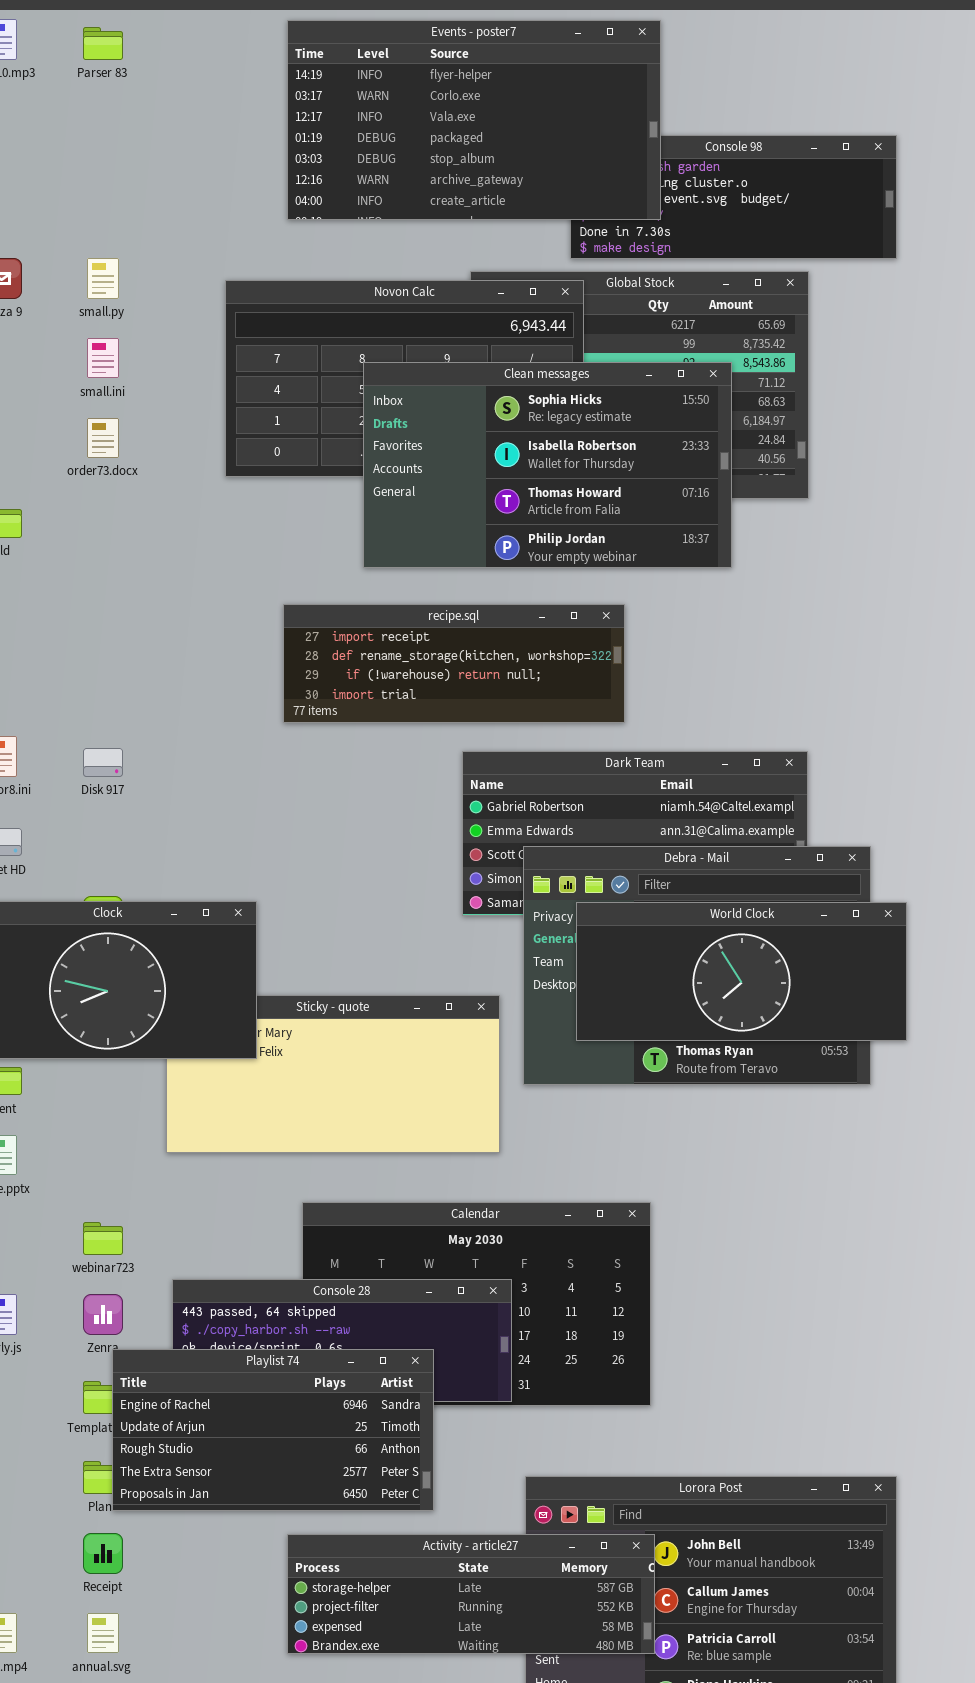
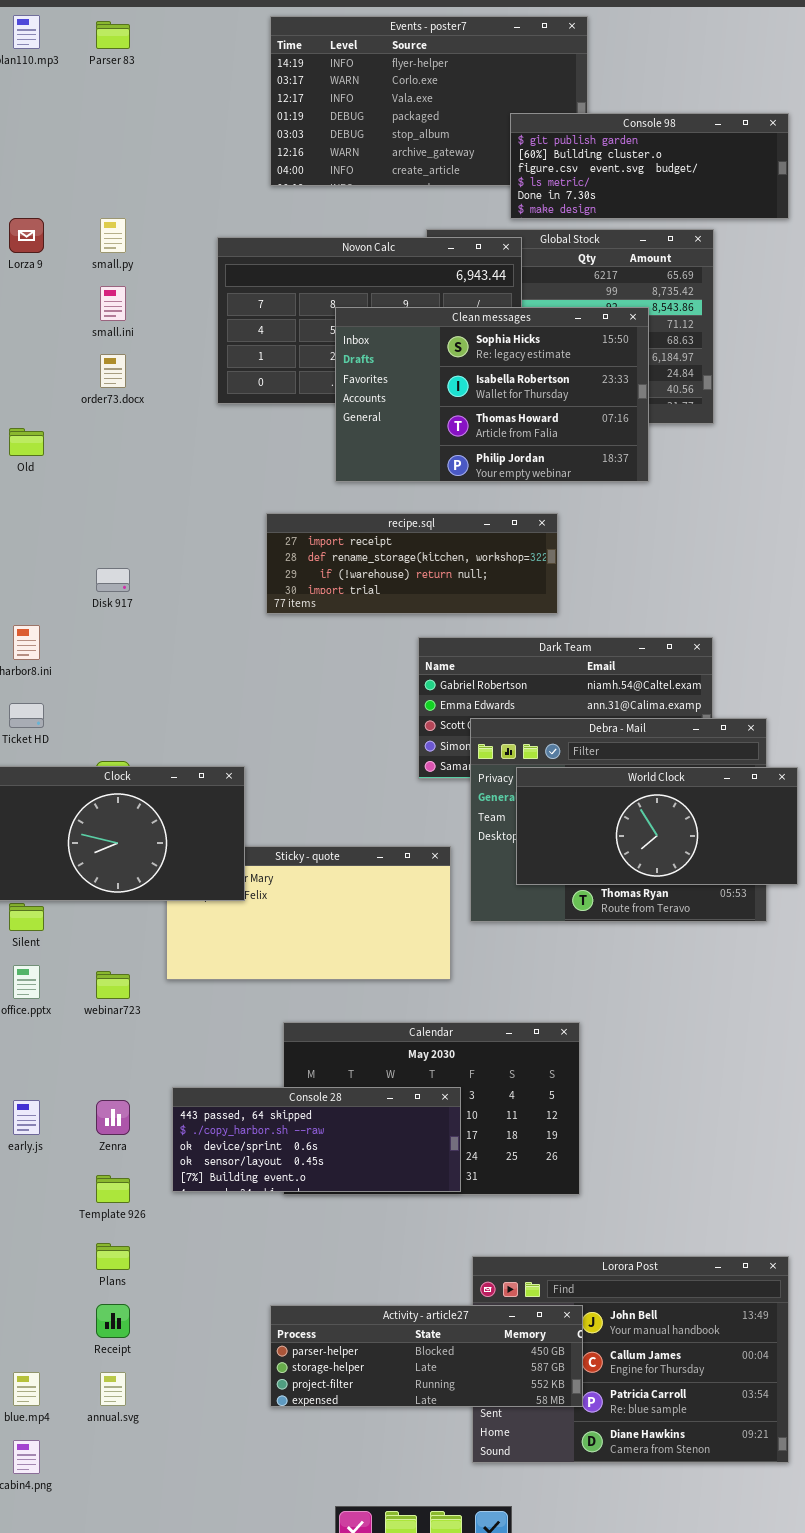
Console 98: [570,135,897,259] -> [510,113,789,219], raised
Disk 917: [83,748,123,777] -> [96,568,130,592], moved
webinar723: [83,1222,123,1255] -> [96,971,130,999], moved
Playlist 74: [112,1349,434,1511] -> none, closed
Activity - article27: [287,1534,655,1654] -> [270,1305,583,1407], scrolled up 1 row

